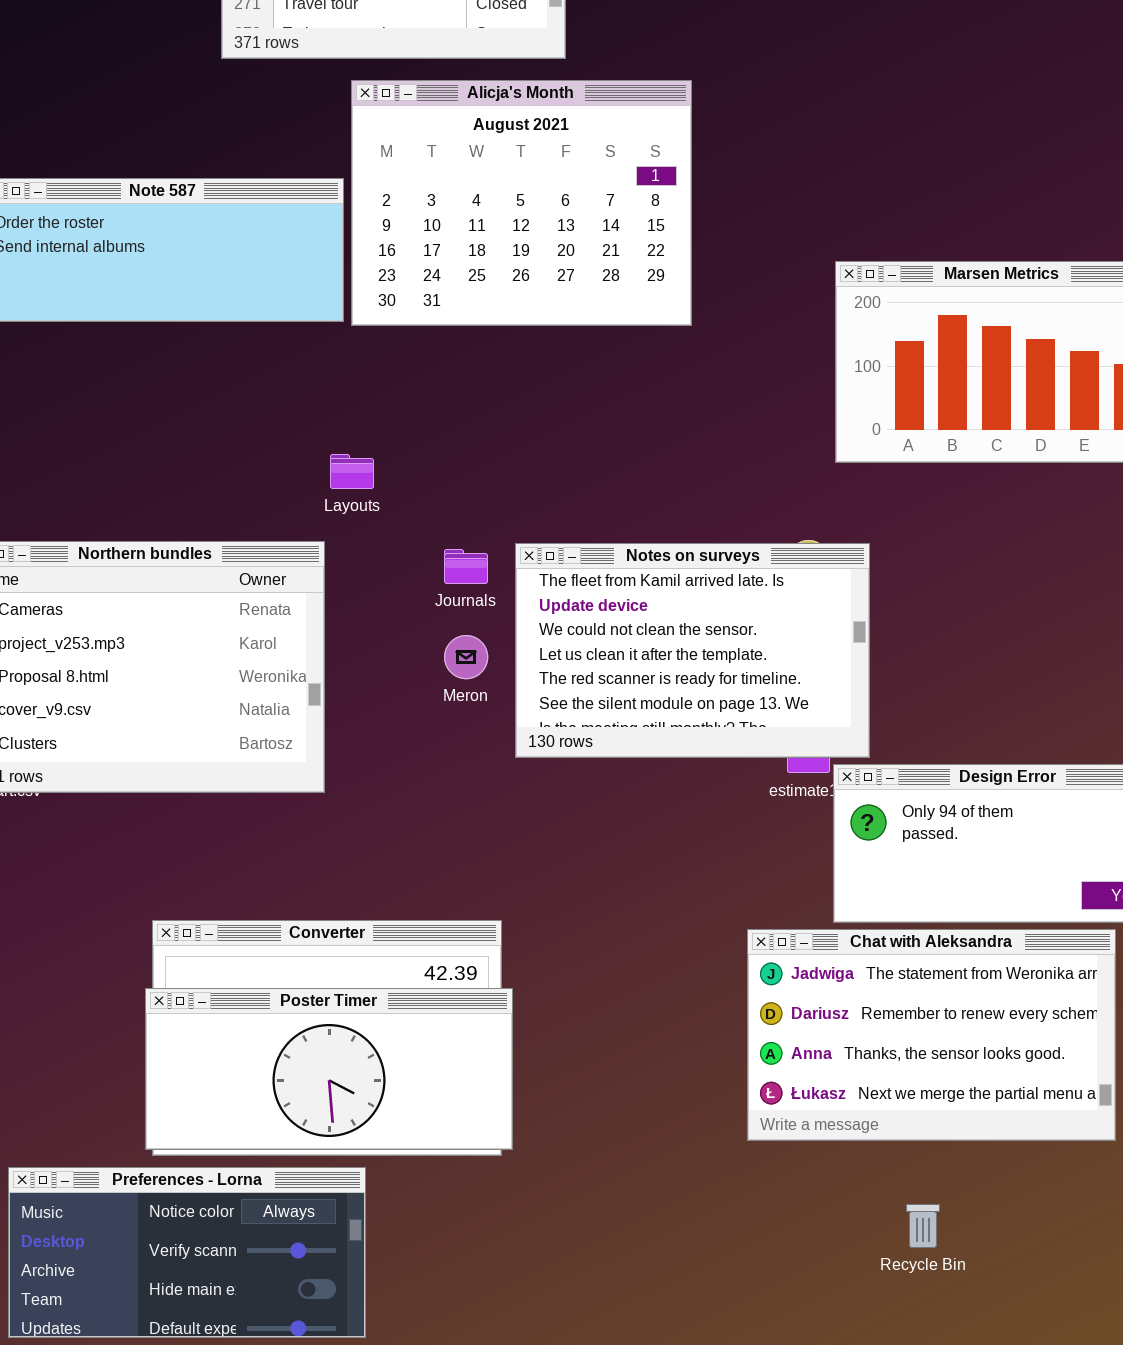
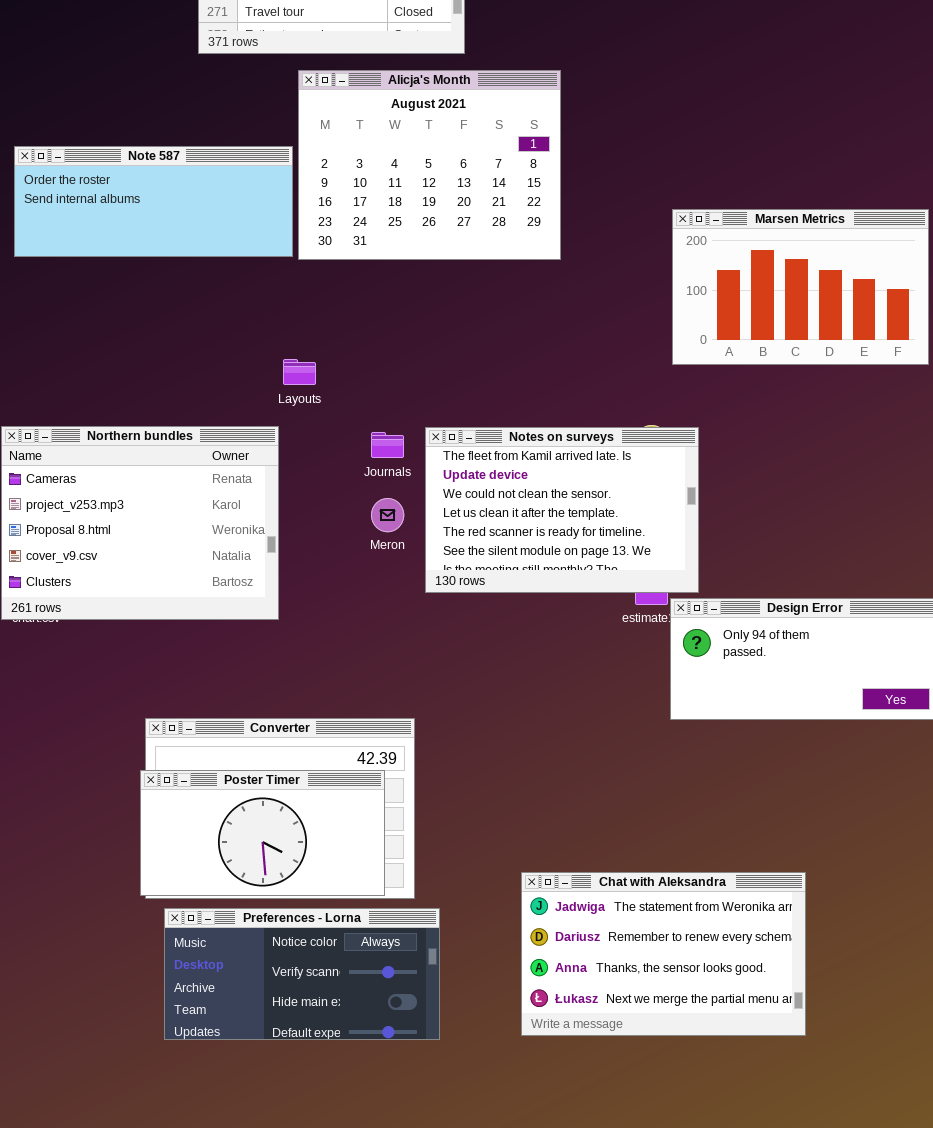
Chat with Aleksandra: [747,929,1116,1141] -> [521,872,806,1036], moved
Poster Timer: [145,988,513,1150] -> [140,770,385,896], resized
Preferences - Lorna: [8,1167,366,1338] -> [164,908,440,1040], moved

